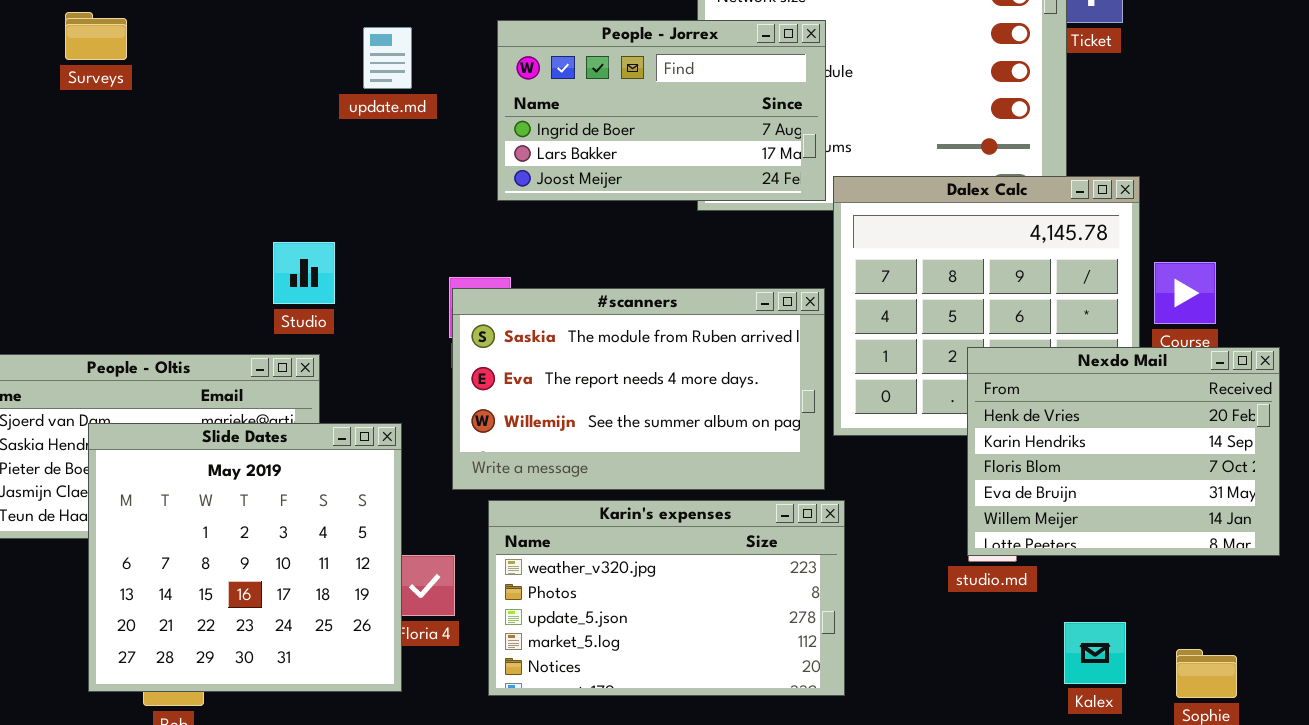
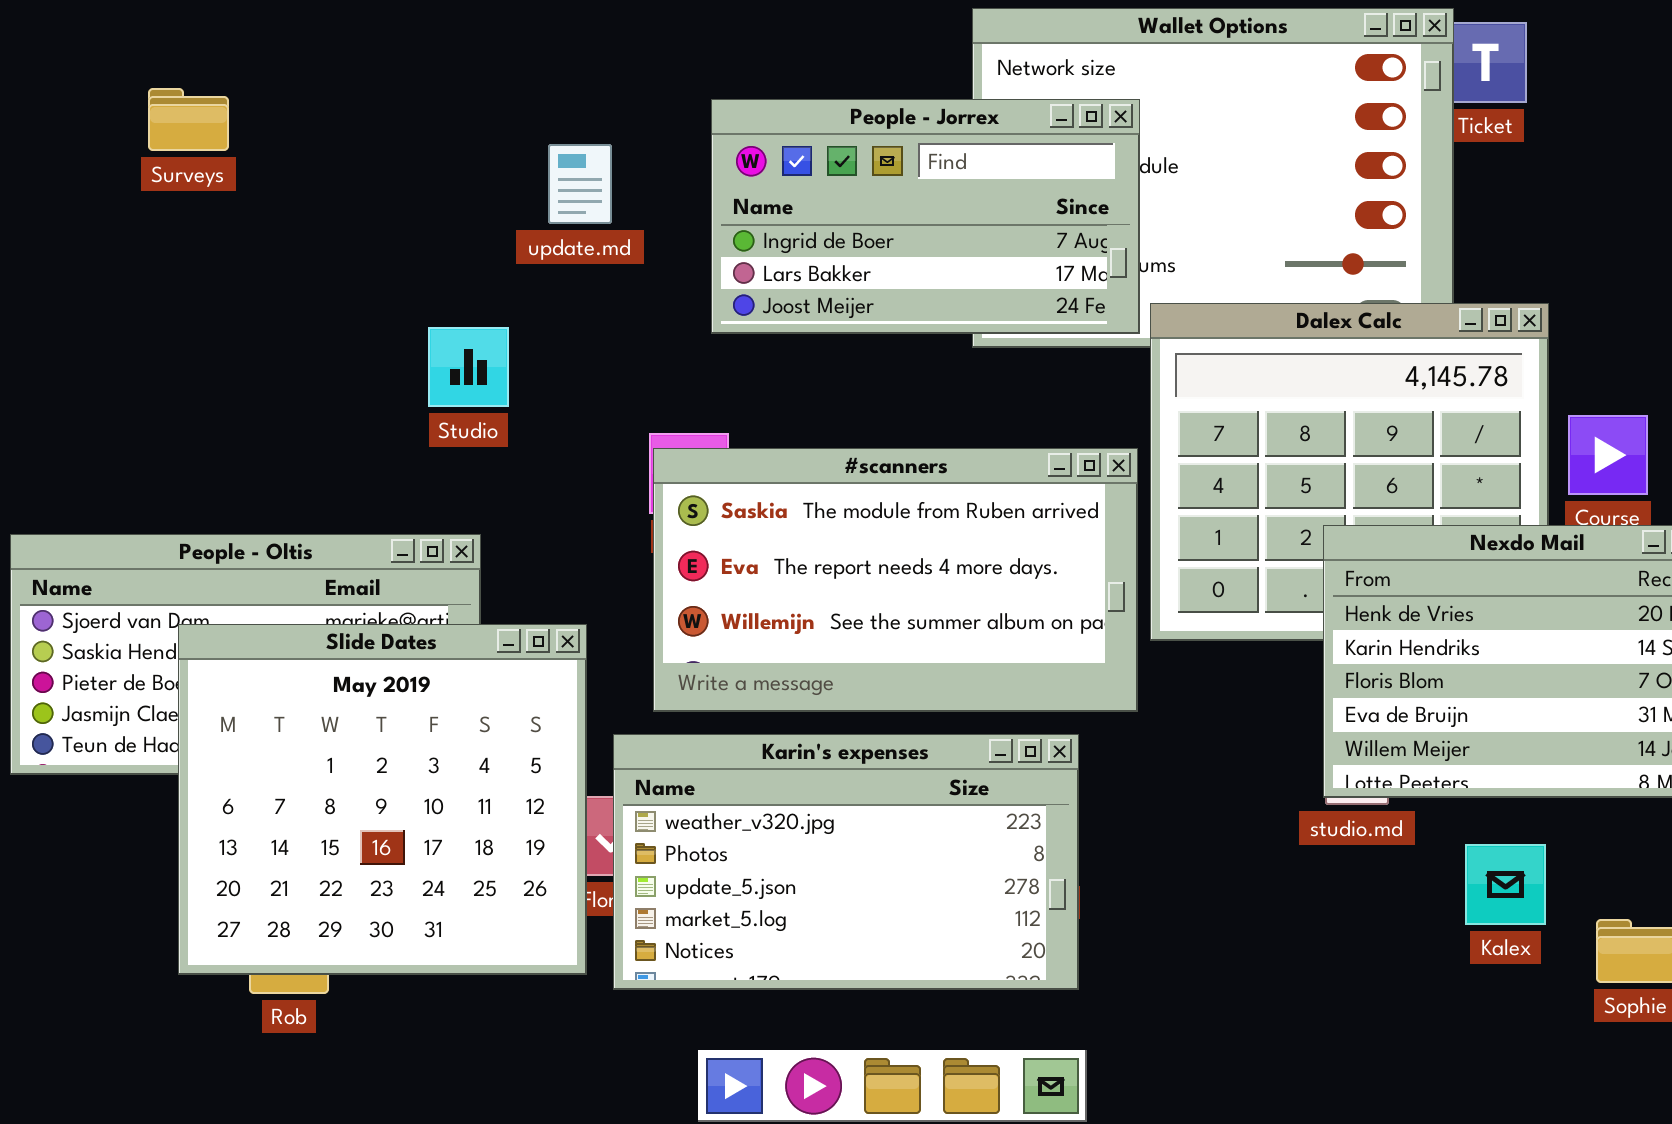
update.md: [363,27,412,89] -> [548,144,612,224], moved
Studio: [273,242,335,304] -> [428,327,509,407], moved
Karin's expenses: [488,500,845,696] -> [613,734,1079,990], moved
Kalex: [1064,622,1126,684] -> [1465,844,1546,925], moved

